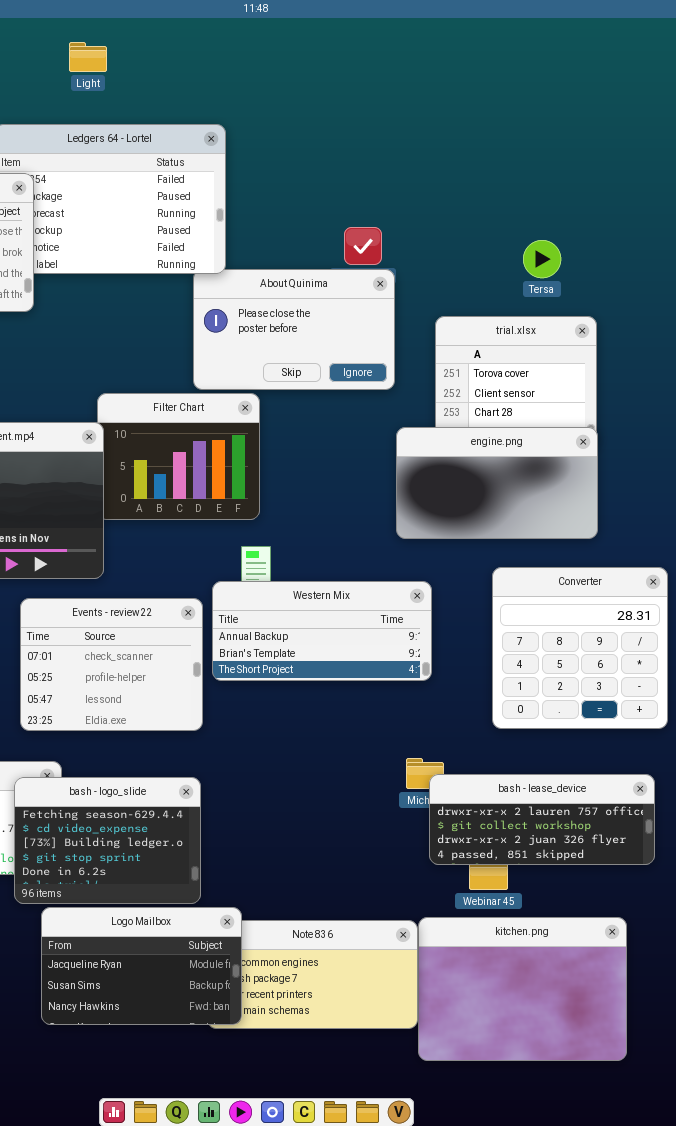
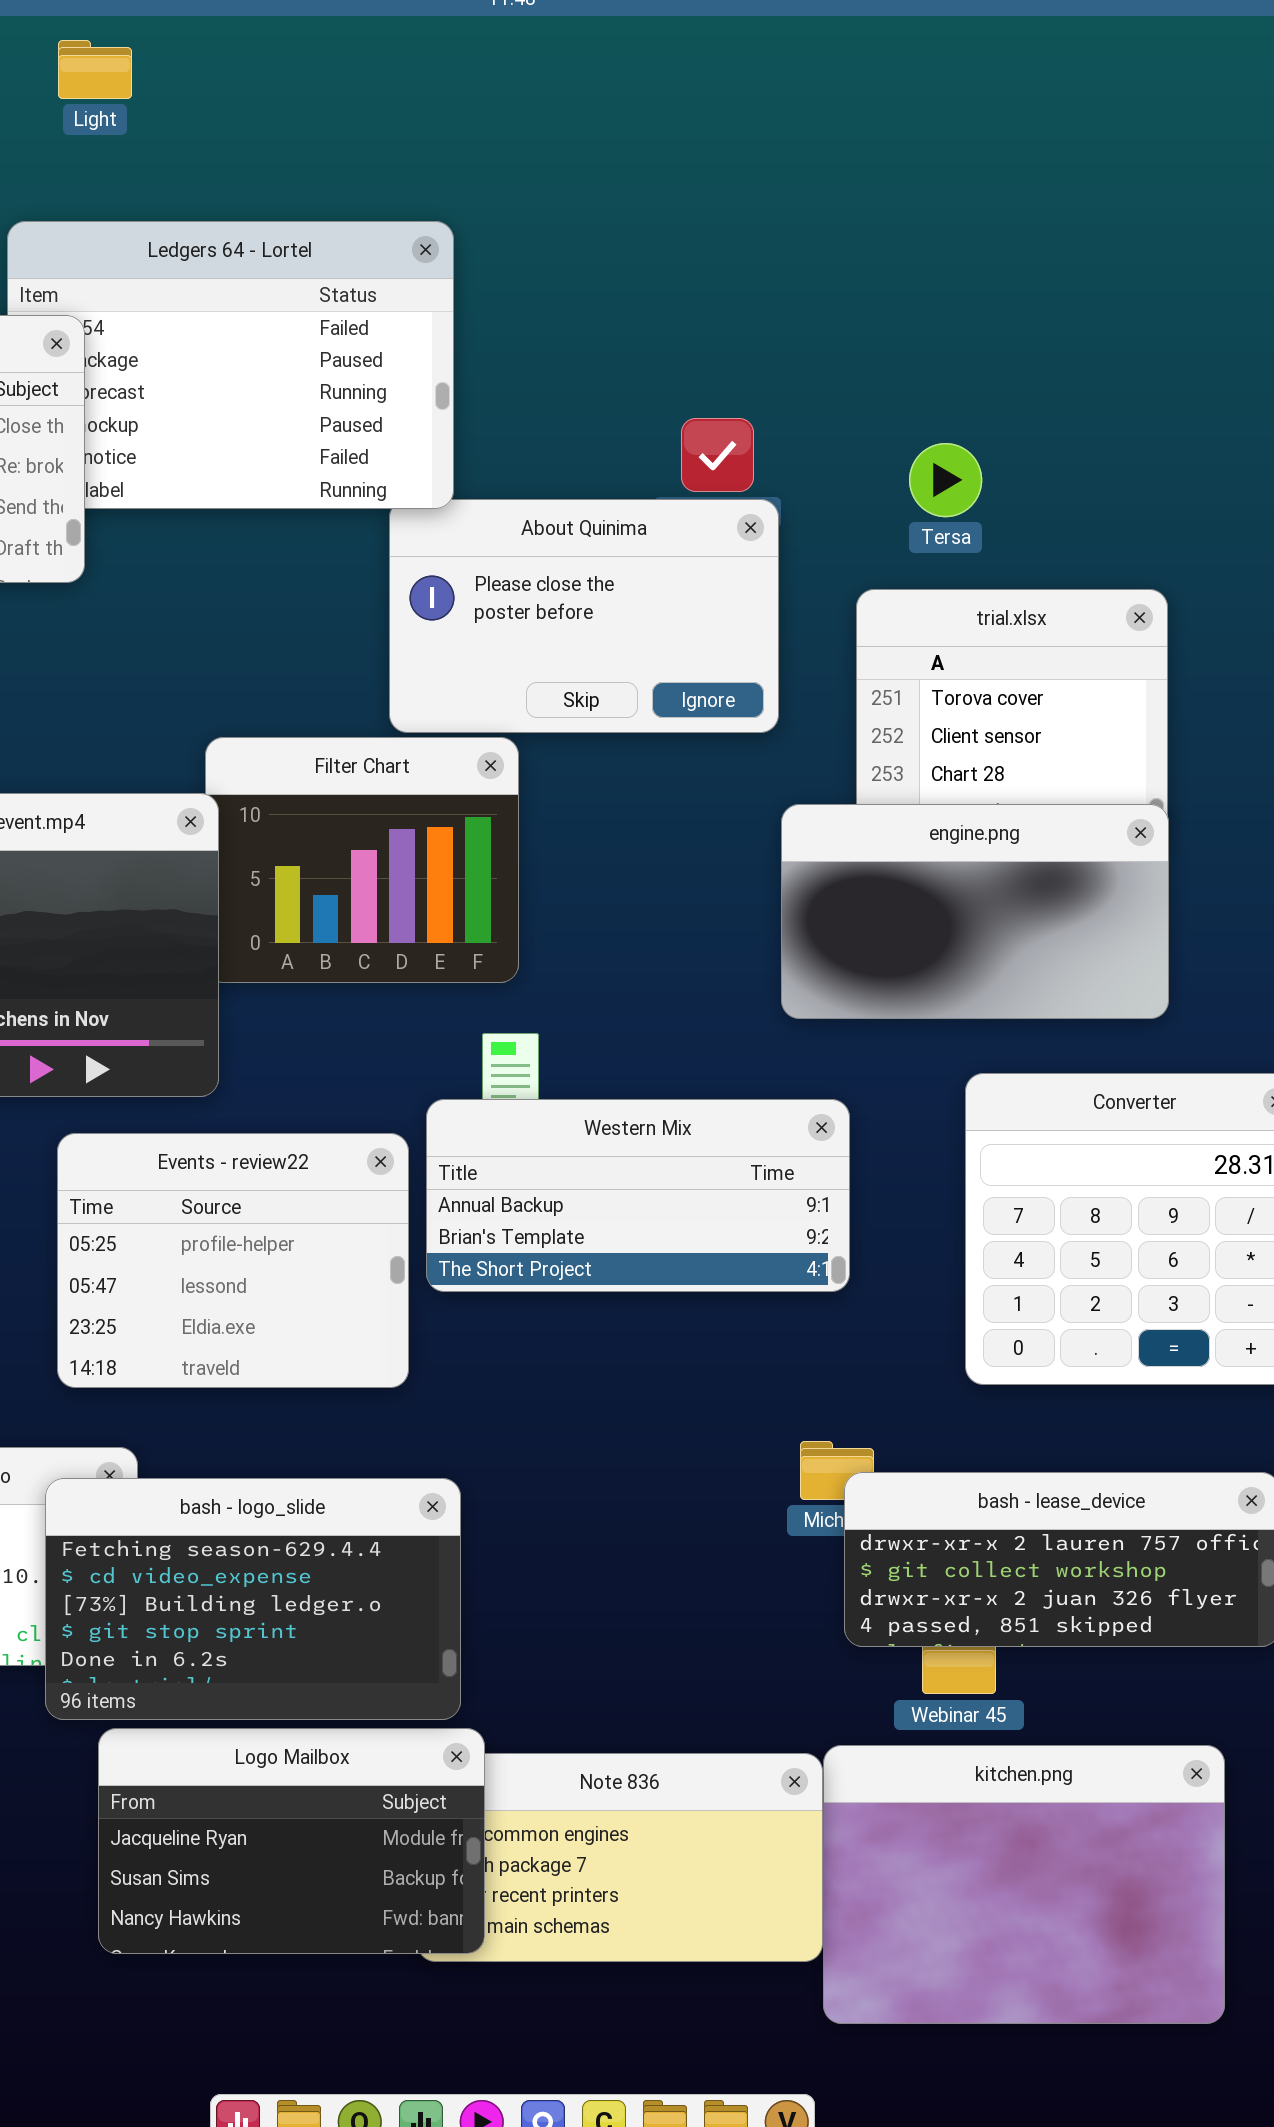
Light: [69,42,107,72] -> [58,40,132,99], moved
Tersa: [523,240,561,278] -> [909,443,982,517], moved
Events - review22: [20,598,203,731] -> [57,1133,409,1388], scrolled down 1 row
bash - logo_slide: [14,777,201,904] -> [45,1478,461,1720], resized

